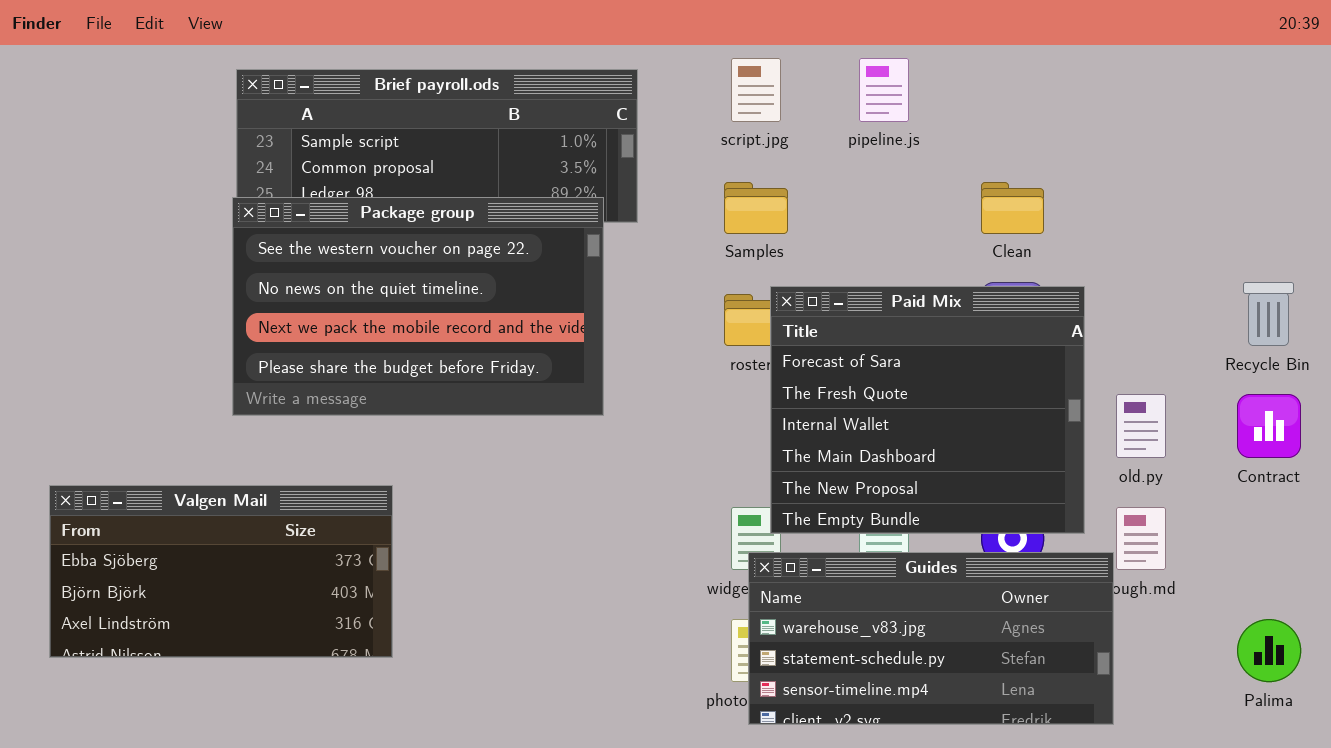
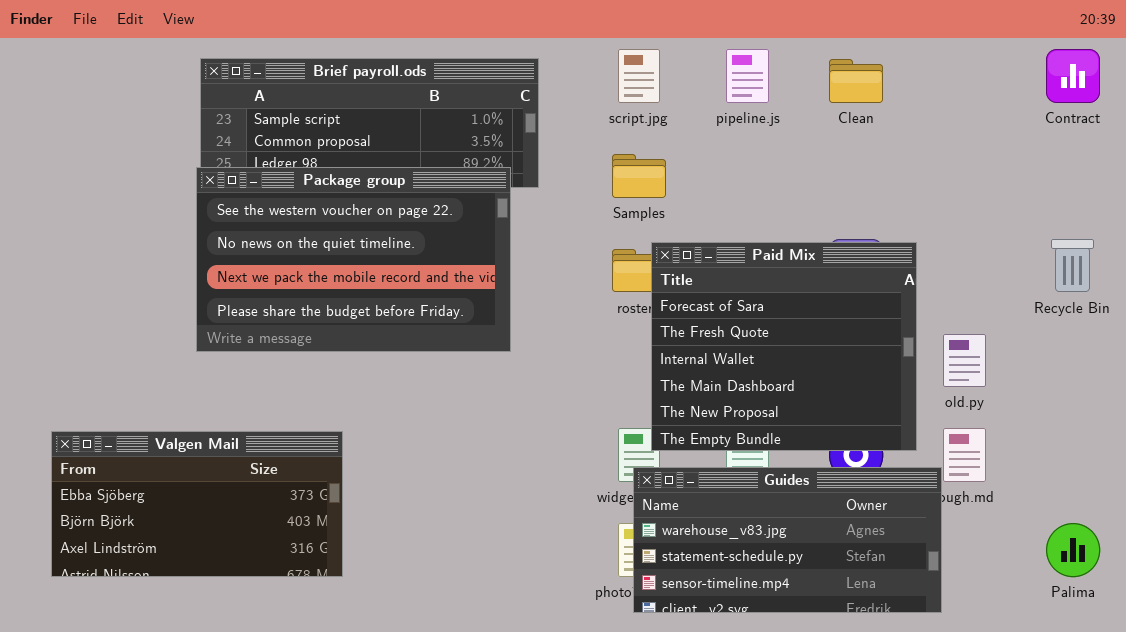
Clean: [981,182,1044,234] -> [829,59,883,103], moved
Contract: [1237,394,1301,458] -> [1046,49,1100,103], moved
Valgen Mail: [49,485,393,658] -> [51,431,343,577], moved

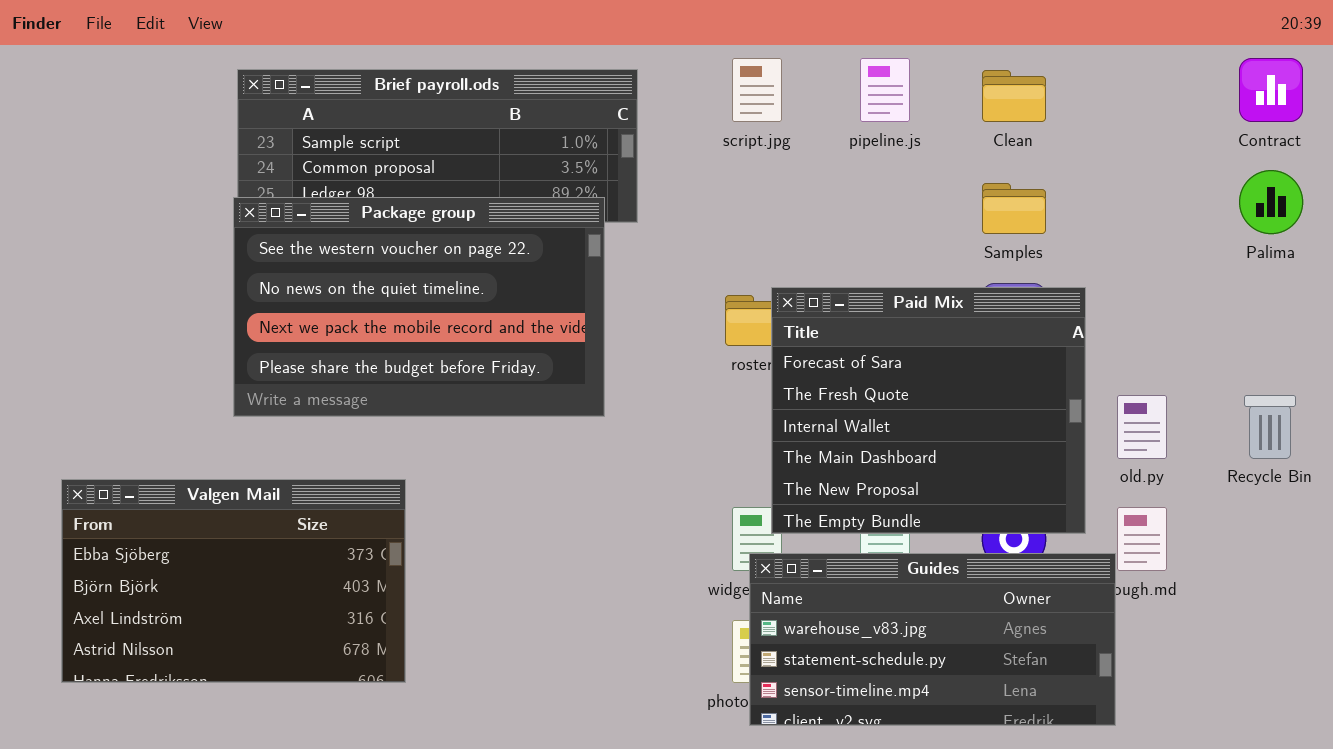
Samples: [612,154,666,198] -> [982,183,1046,234], moved
Recycle Bin: [1051,239,1094,292] -> [1244,395,1296,459], moved
Valgen Mail: [51,431,343,577] -> [61,479,406,683], resized
Palima: [1046,523,1100,577] -> [1239,170,1303,234], moved

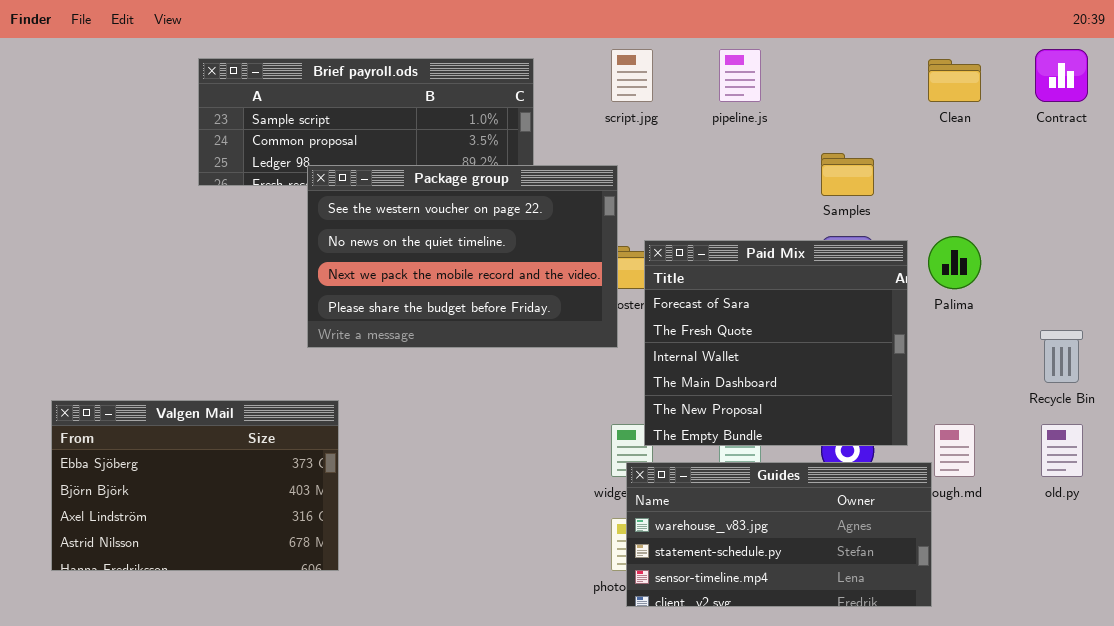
Clean: [982,70,1046,122] -> [928,59,981,102], moved
Palima: [1239,170,1303,234] -> [928,236,981,289], moved
Package group: [233,197,605,417] -> [307,165,618,348], moved
old.py: [1117,395,1167,459] -> [1041,424,1083,477], moved

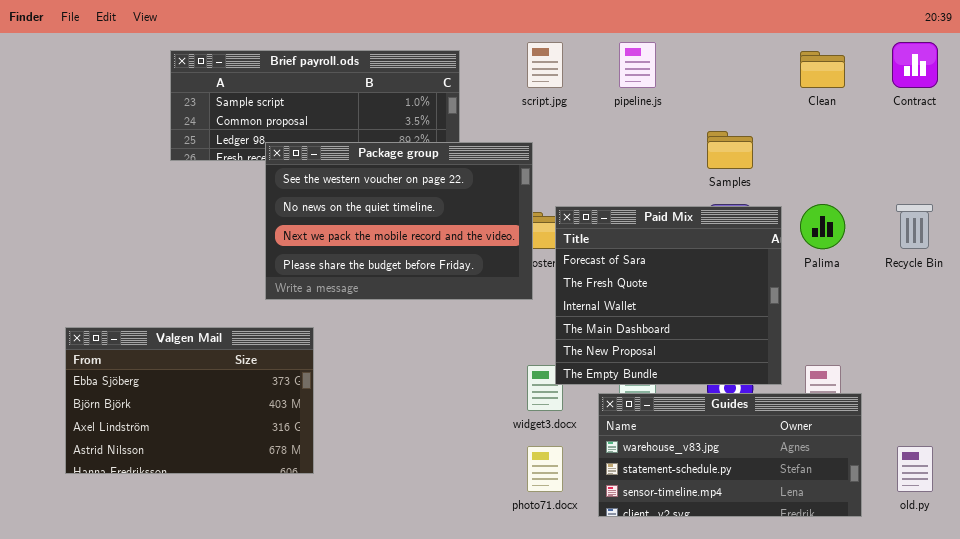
Recycle Bin: [1040,330,1083,383] -> [896,204,933,249], moved
Valgen Mail: [51,400,339,571] -> [65,327,314,474], moved
old.py: [1041,424,1083,477] -> [897,446,933,492], moved
Guides: [626,462,932,607] -> [598,393,862,517], moved

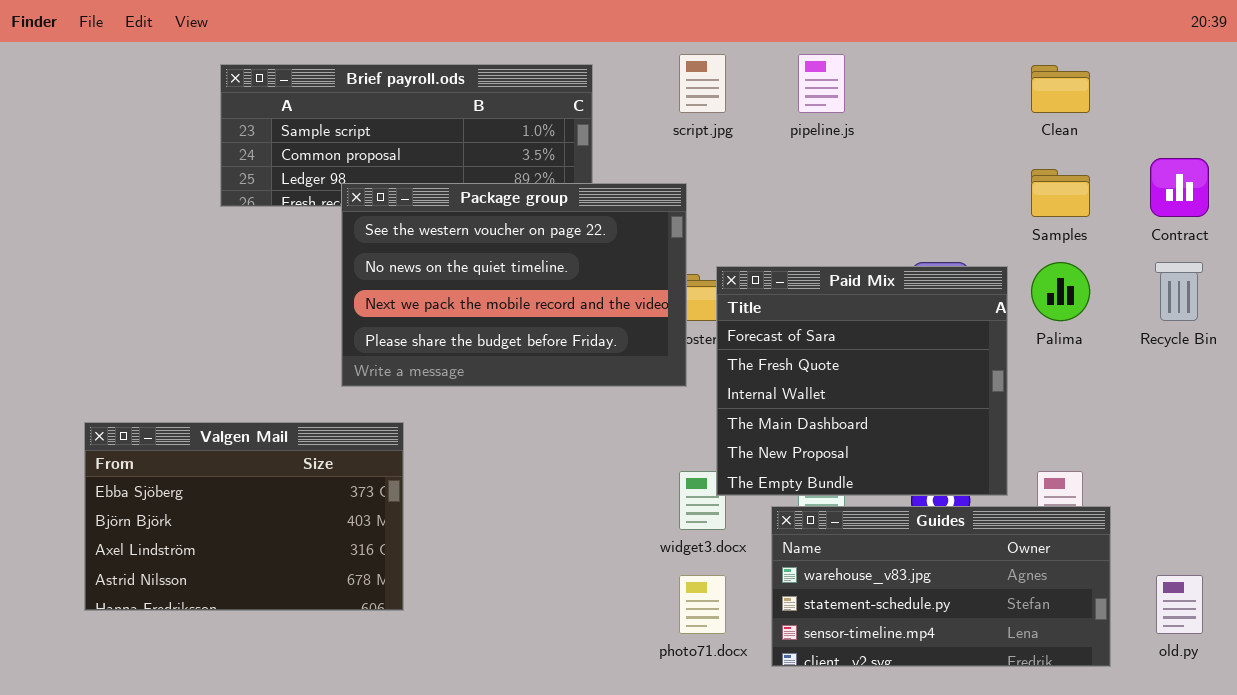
Contract: [892,42,938,88] -> [1150,158,1209,217], moved
Samples: [707,131,753,169] -> [1031,169,1090,217], moved

